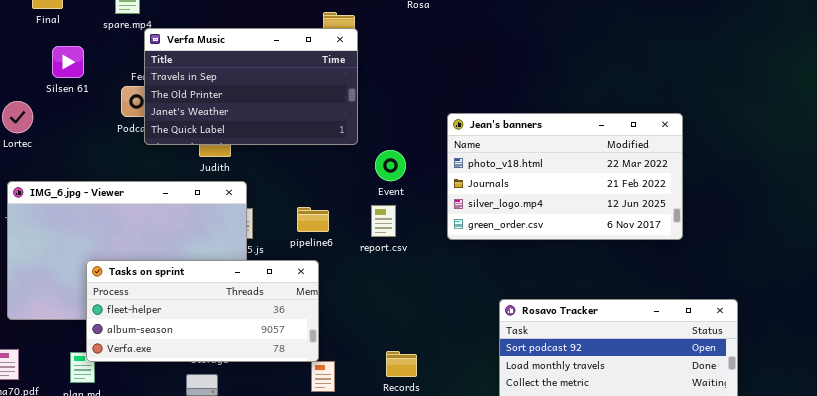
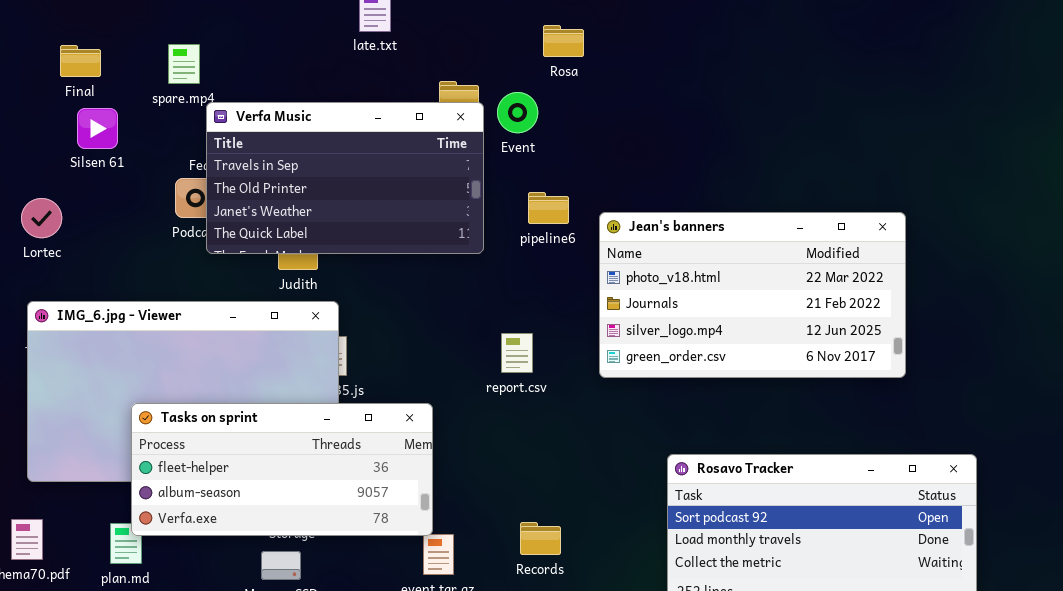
Silsen 61: [52,46,84,78] -> [77,108,118,149], moved
Event: [375,150,406,181] -> [497,92,538,133], moved
pipeline6: [297,207,329,232] -> [528,192,569,224], moved

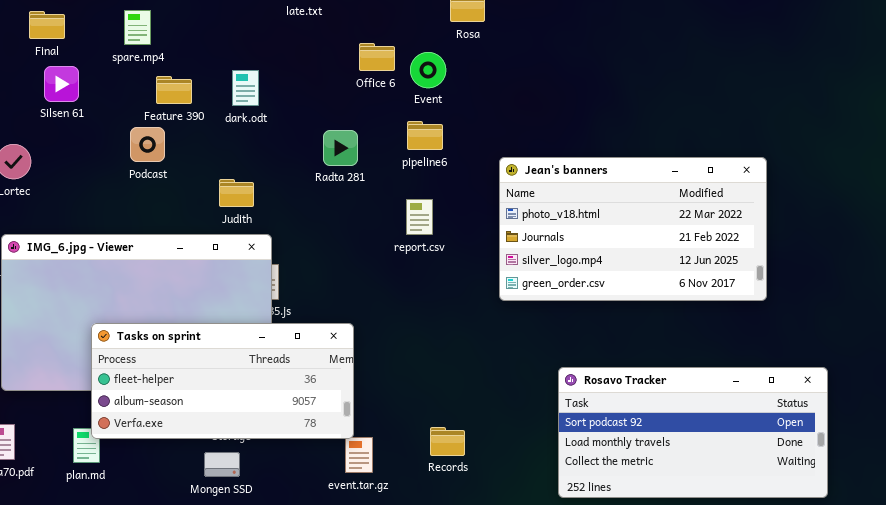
Verfa Music: [206,102,484,254] -> none, closed
pipeline6: [528,192,569,224] -> [407,121,443,150], moved
report.csv: [501,333,533,373] -> [406,199,433,235], moved

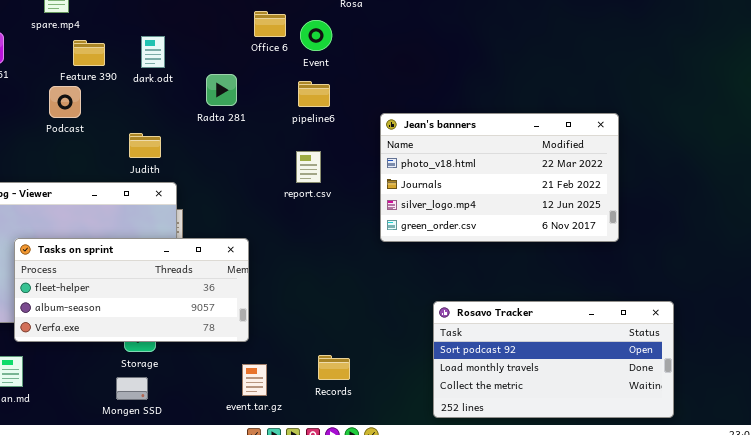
Radta 281: [323,130,358,166] -> [206,74,237,106], moved
Tasks on sprint: [91,323,354,439] -> [14,238,249,342], moved

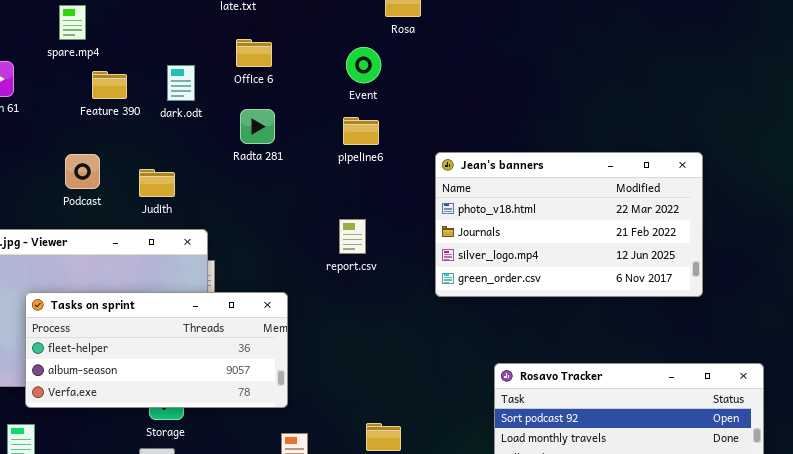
Office 6: [254,11,286,37] -> [236,39,272,67], moved
Podcast: [49,86,81,118] -> [65,154,100,189], moved
Judith: [129,133,161,158] -> [139,169,175,197], moved
report.csv: [296,151,321,183] -> [339,219,366,254], moved

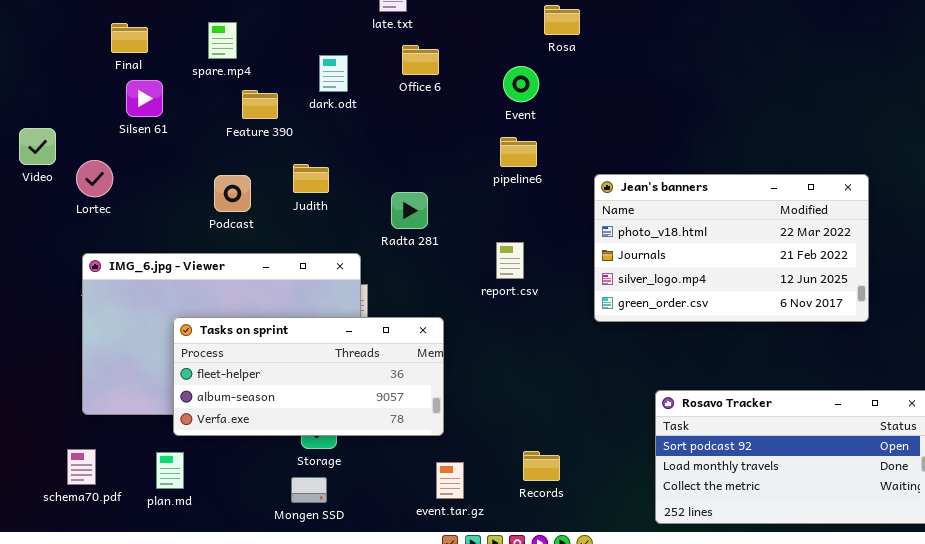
Office 6: [236,39,272,67] -> [402,45,439,75], moved
dark.odt: [167,65,195,101] -> [319,55,348,92], moved
Radta 281: [240,109,275,144] -> [391,192,428,229], moved
Judith: [139,169,175,197] -> [293,164,329,193], moved

